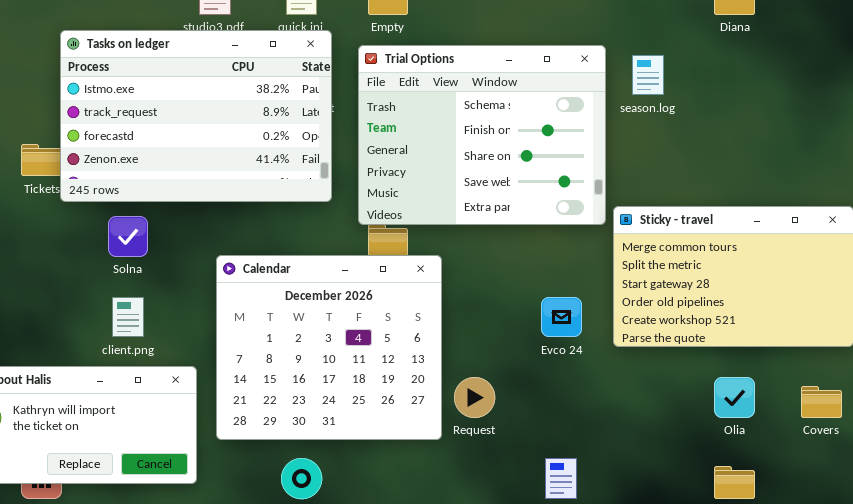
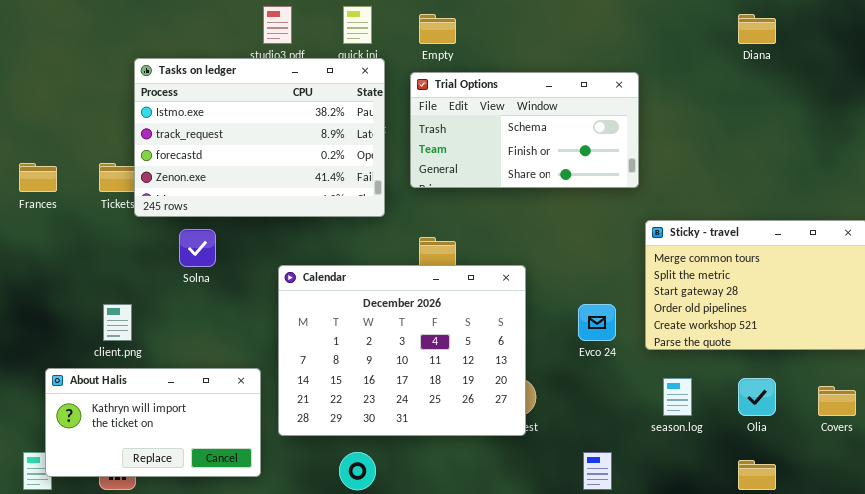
Trial Options: [358,45,606,225] -> [410,72,639,188], resized
season.log: [632,55,664,95] -> [663,378,692,416], moved
Calendar: [216,255,442,440] -> [278,265,526,436], resized
client.png: [112,297,144,337] -> [103,304,132,341], moved

